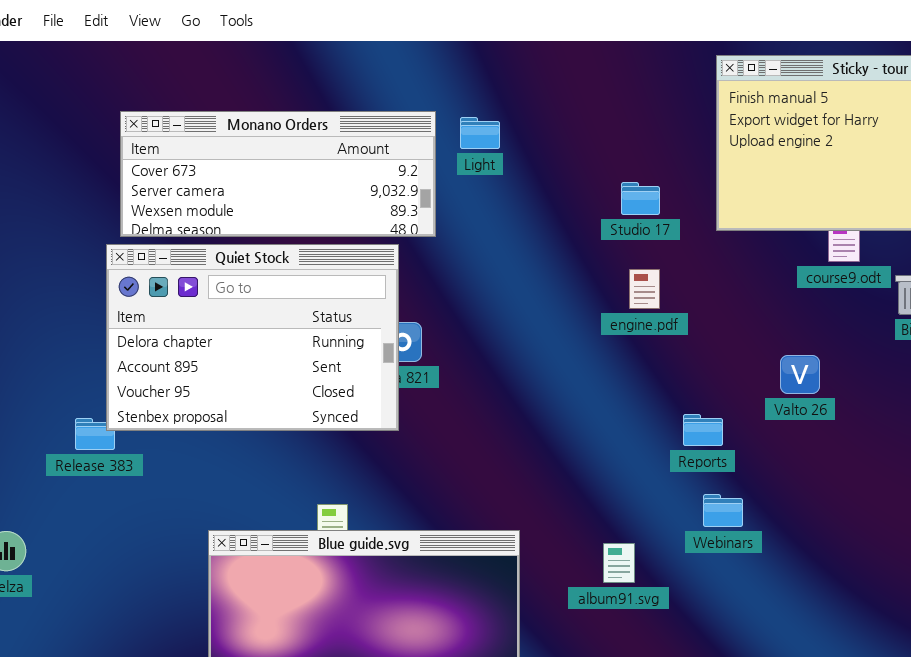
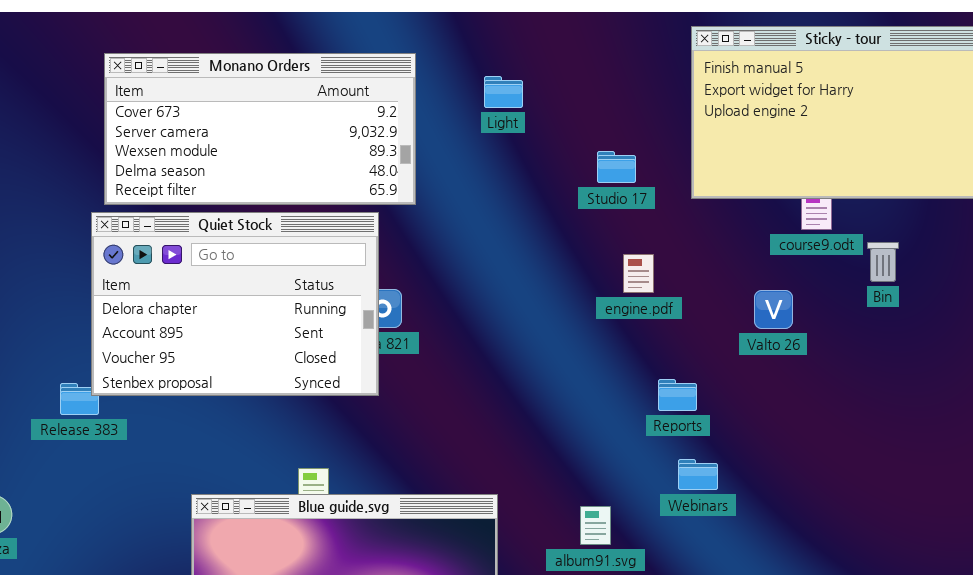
Monano Orders: [120,111,436,237] -> [104,53,416,205], resized
Light: [460,117,500,149] -> [484,76,523,108], moved
engine.pdf: [629,269,660,309] -> [623,254,654,293], moved
Valto 26: [780,355,820,394] -> [754,290,793,329], moved

